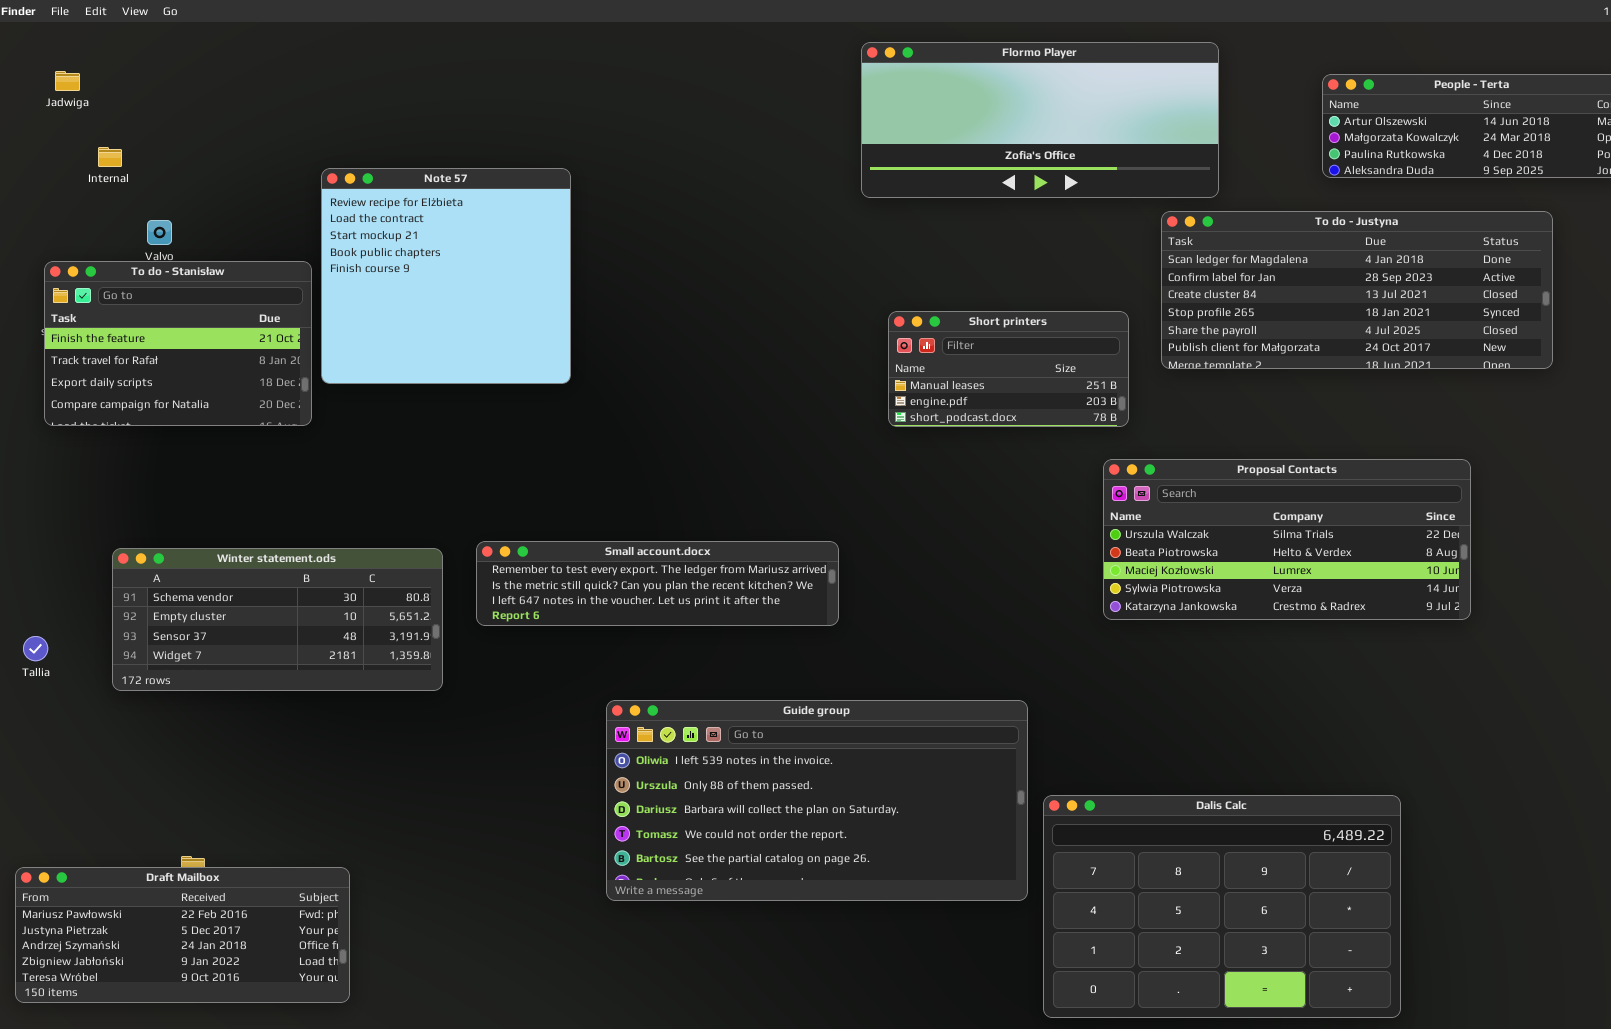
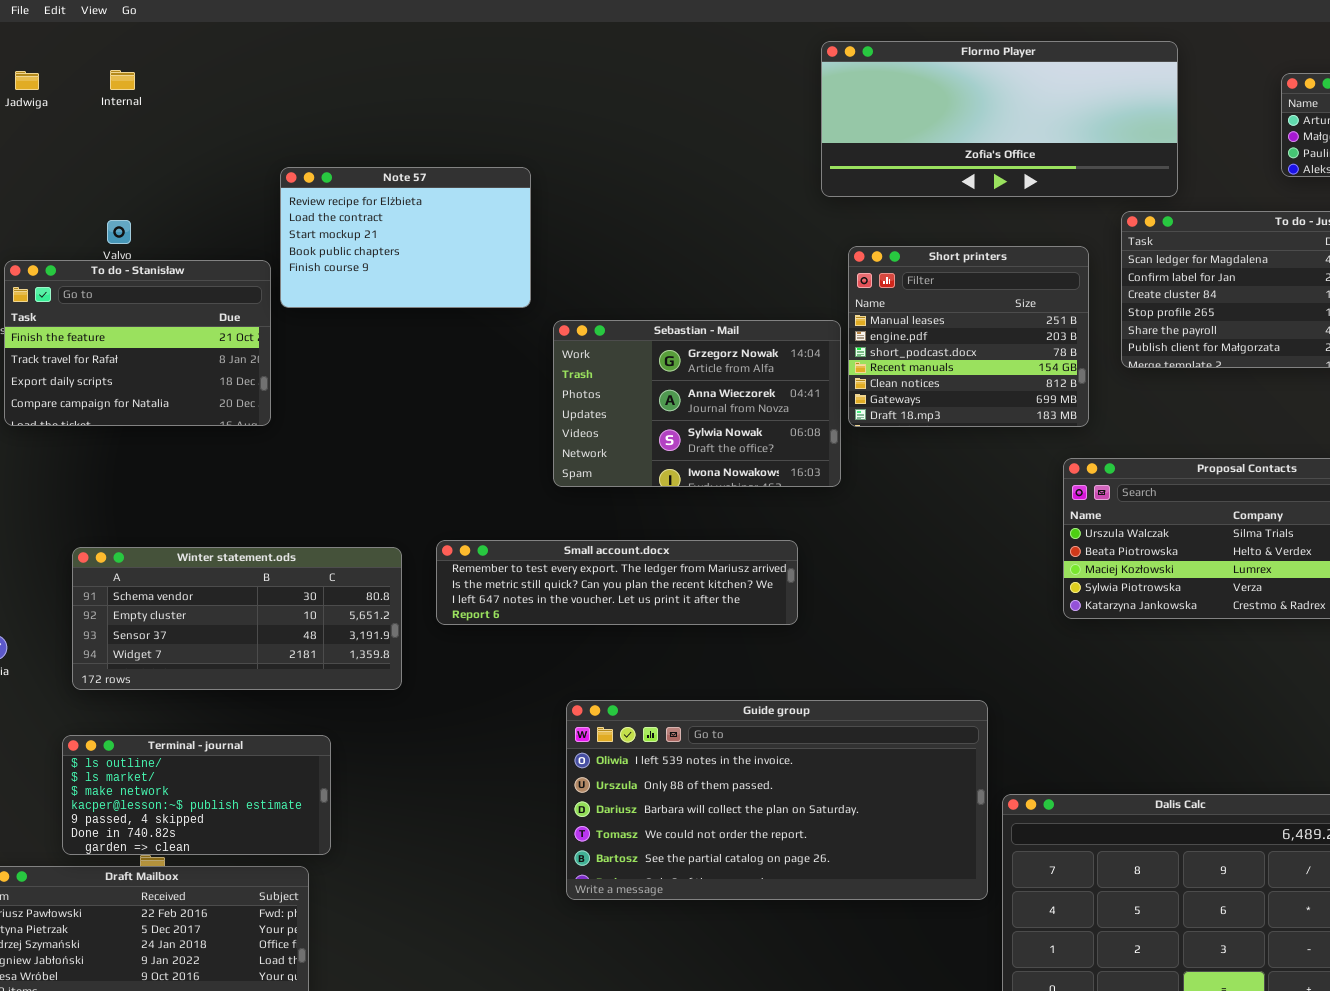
Internal: [98,147,122,167] -> [110,70,135,90], moved
Note 57: [321,168,571,384] -> [280,167,531,308], resized
Short printers: [888,311,1129,427] -> [848,246,1089,427], resized
Sebastian - Mail: none -> [553,320,841,487], opened
Terminal - journal: none -> [62,735,331,855], opened

